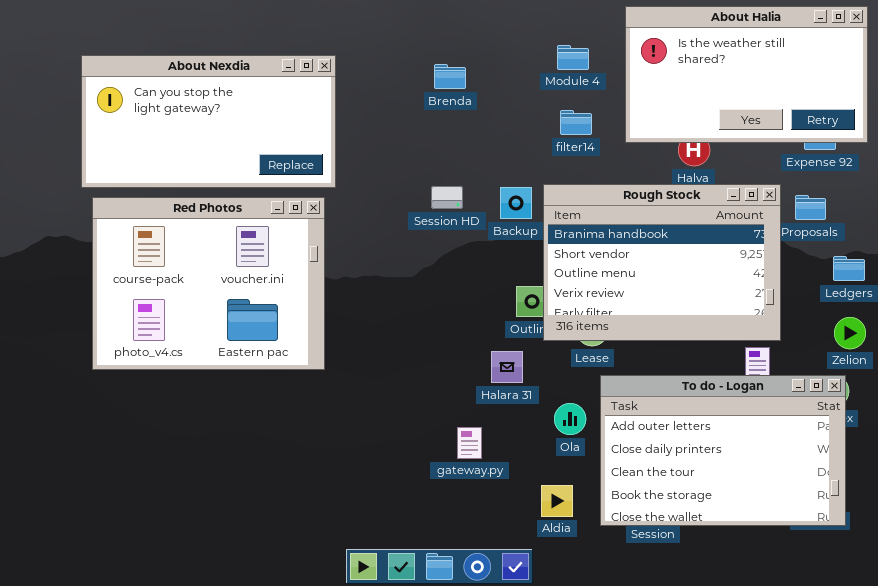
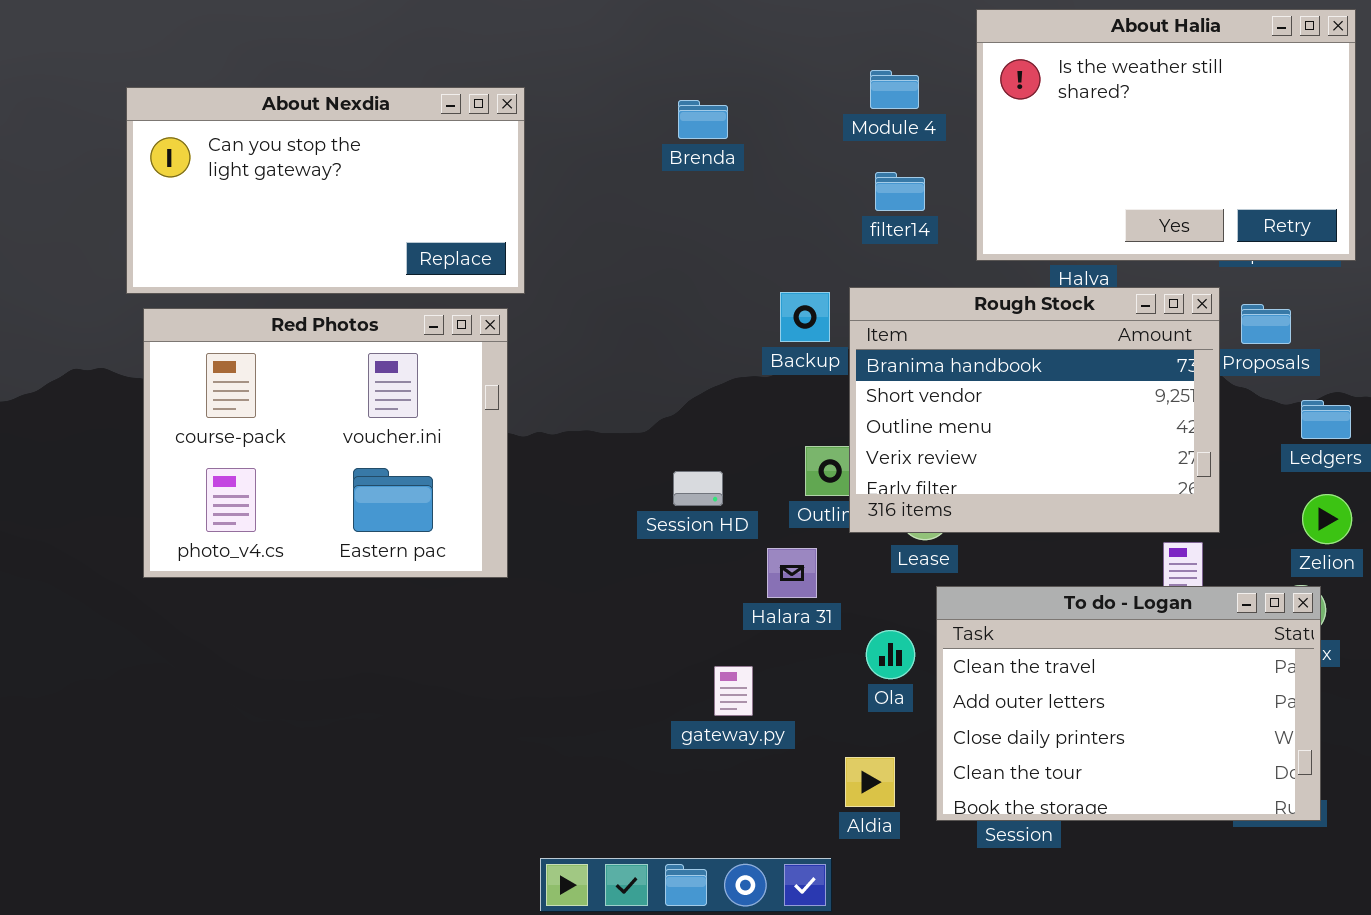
About Halia: [625,6,868,143] -> [976,9,1356,261], resized
Session HD: [431,186,463,209] -> [673,471,723,506], moved
To do - Logan: [600,375,846,526] -> [936,586,1321,821], scrolled up 1 row

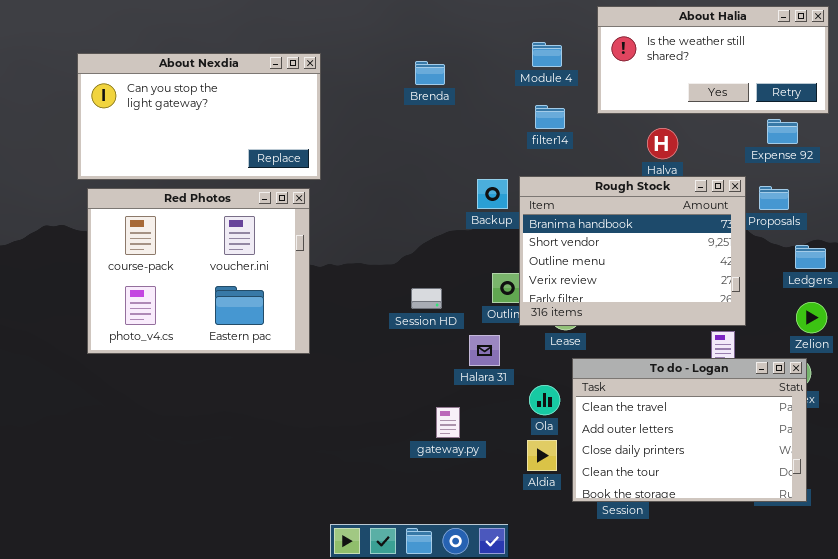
About Halia: [976,9,1356,261] -> [597,6,829,114], resized
Aldia: [845,757,895,807] -> [527,440,557,471], moved

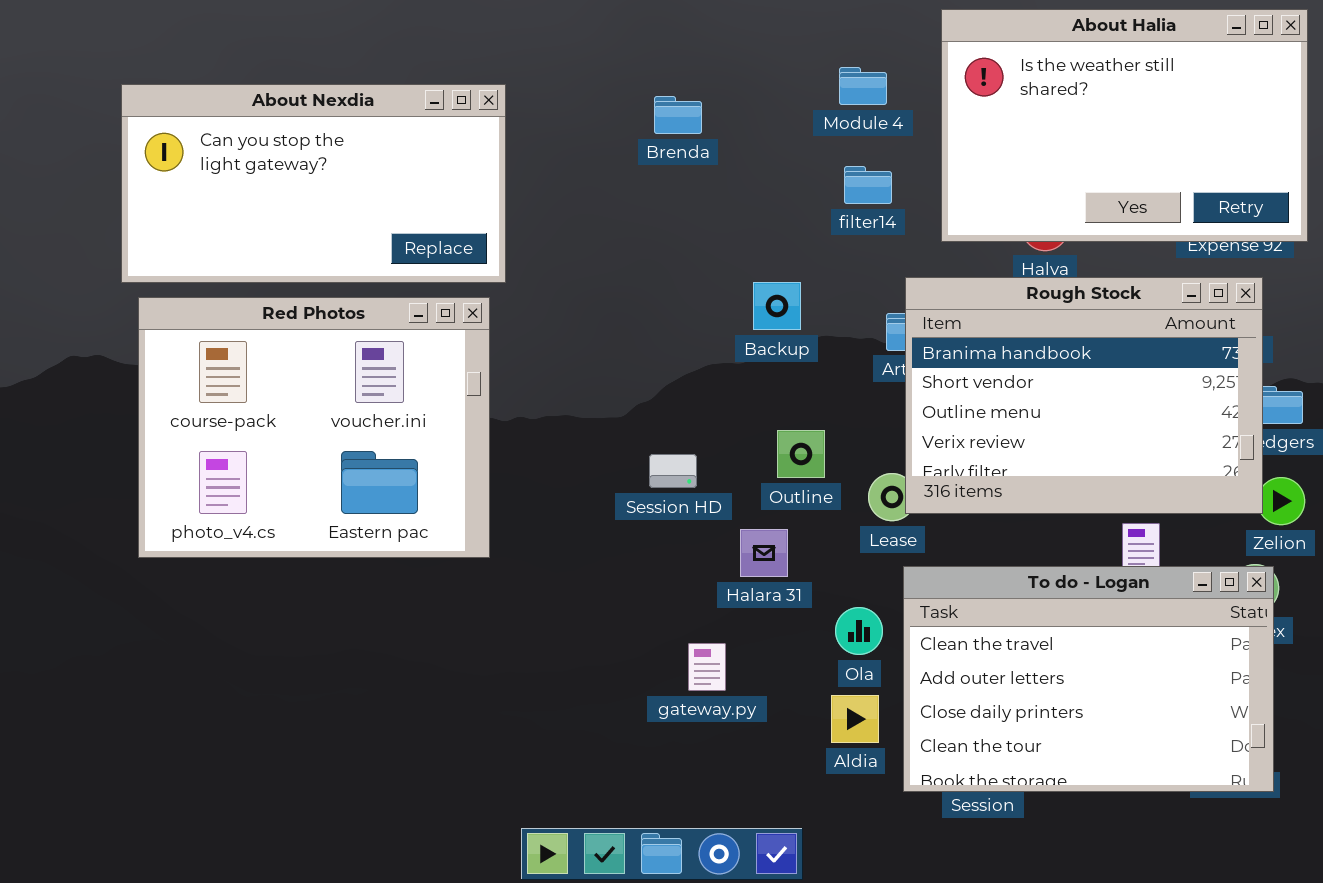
About Halia: [597,6,829,114] -> [941,9,1308,242], resized
Rough Stock: [519,176,746,326] -> [905,277,1263,514], moved

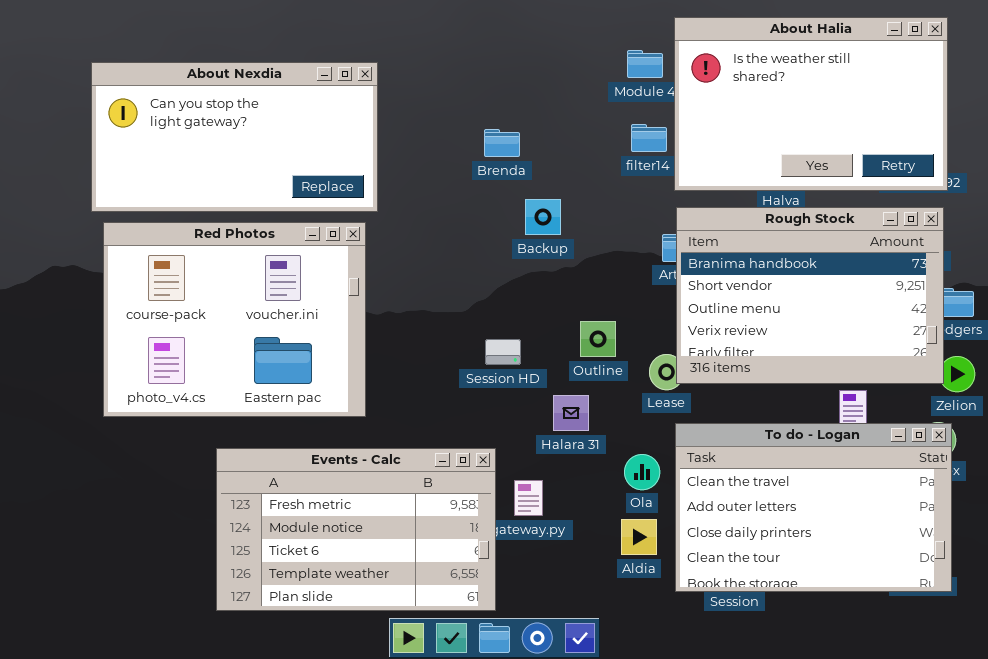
About Halia: [941,9,1308,242] -> [674,17,948,191], moved
Brenda: [654,96,702,134] -> [484,129,520,157], moved
Backup: [753,282,801,330] -> [525,199,561,235], moved
Events - Calc: none -> [216,448,496,611], opened

